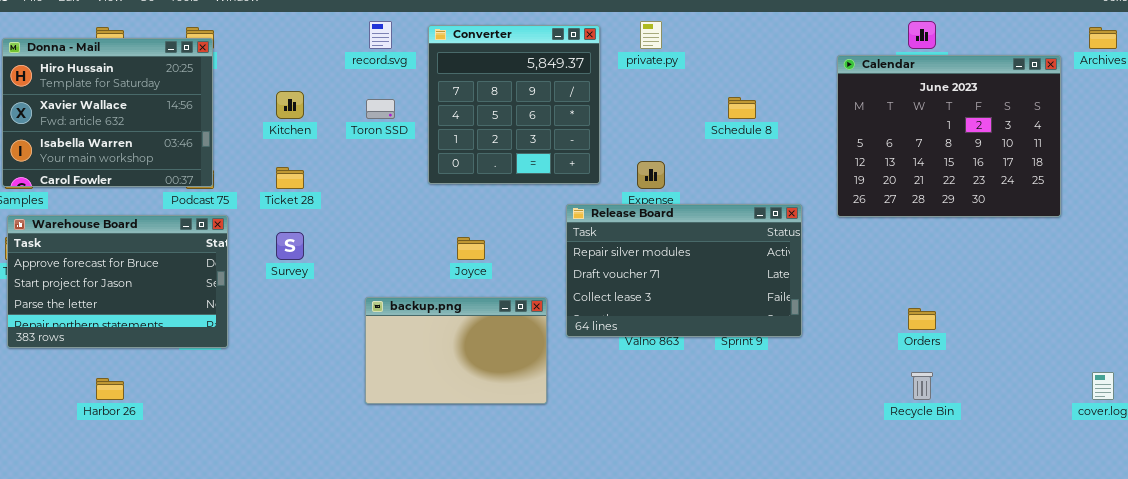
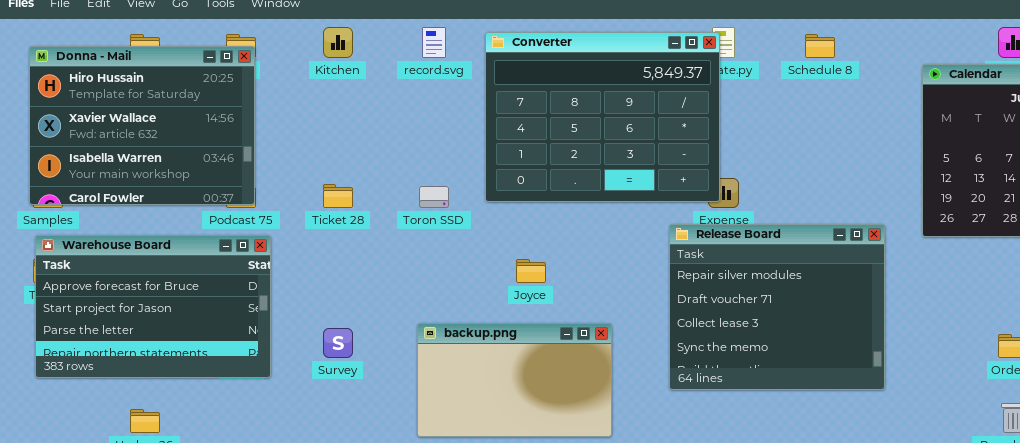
Converter: [428,25,600,184] -> [485,32,720,202], resized
Kitchen: [276,91,304,119] -> [323,27,353,58], moved
Schedule 8: [728,97,756,119] -> [805,34,835,58], moved
Toron SSD: [366,99,395,119] -> [419,186,449,208], moved
Release Board: [566,204,802,337] -> [669,224,885,390], resized
Survey: [276,232,304,260] -> [323,328,353,358], moved

